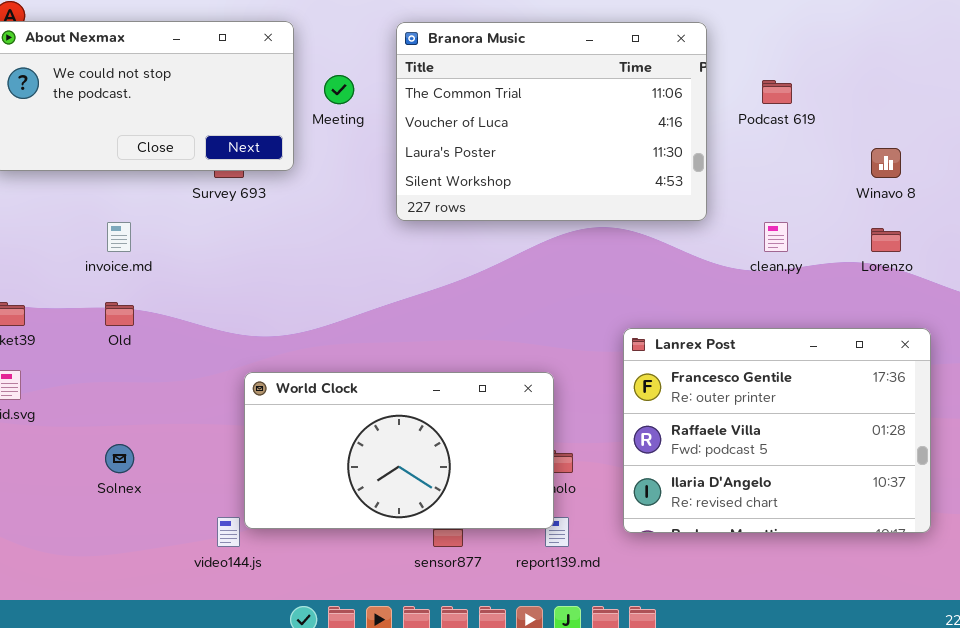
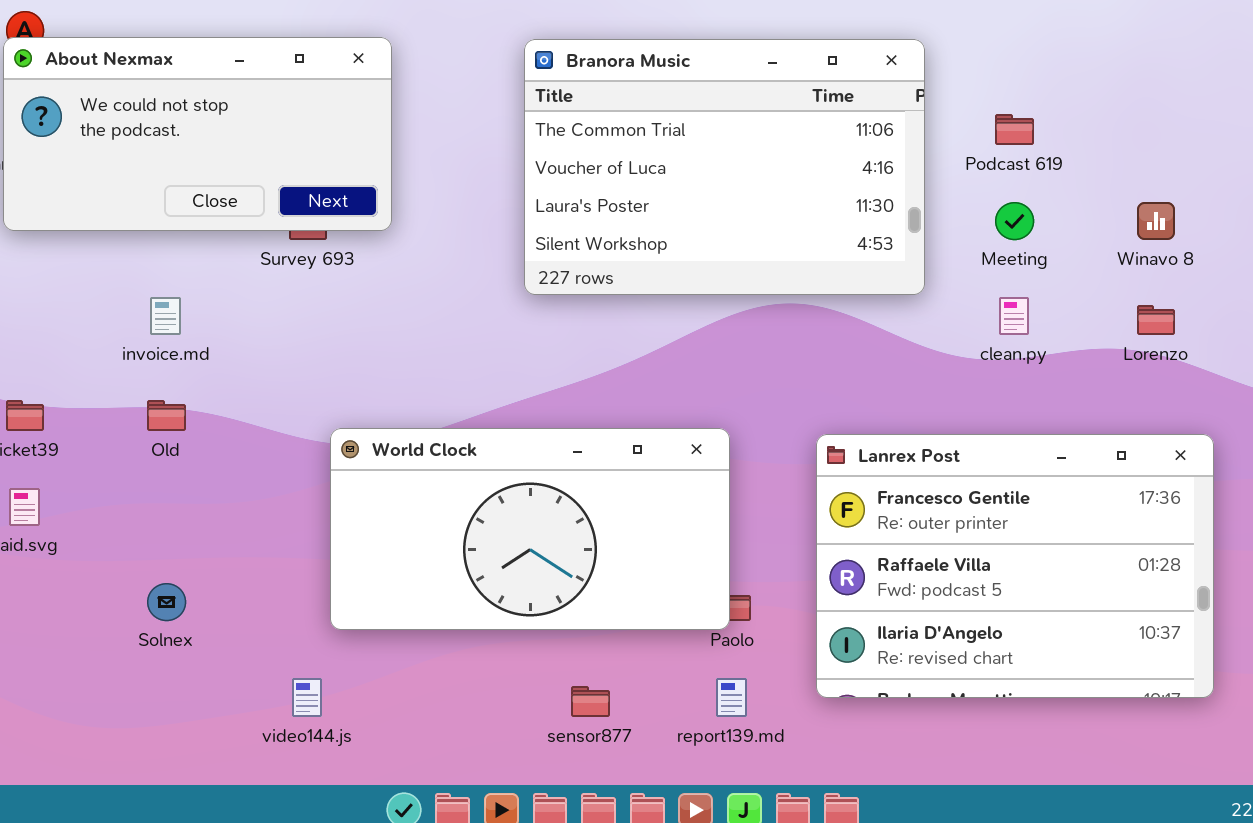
Meeting: [324,75,354,104] -> [995,202,1034,240], moved
World Clock: [244,372,554,529] -> [330,428,730,630], moved

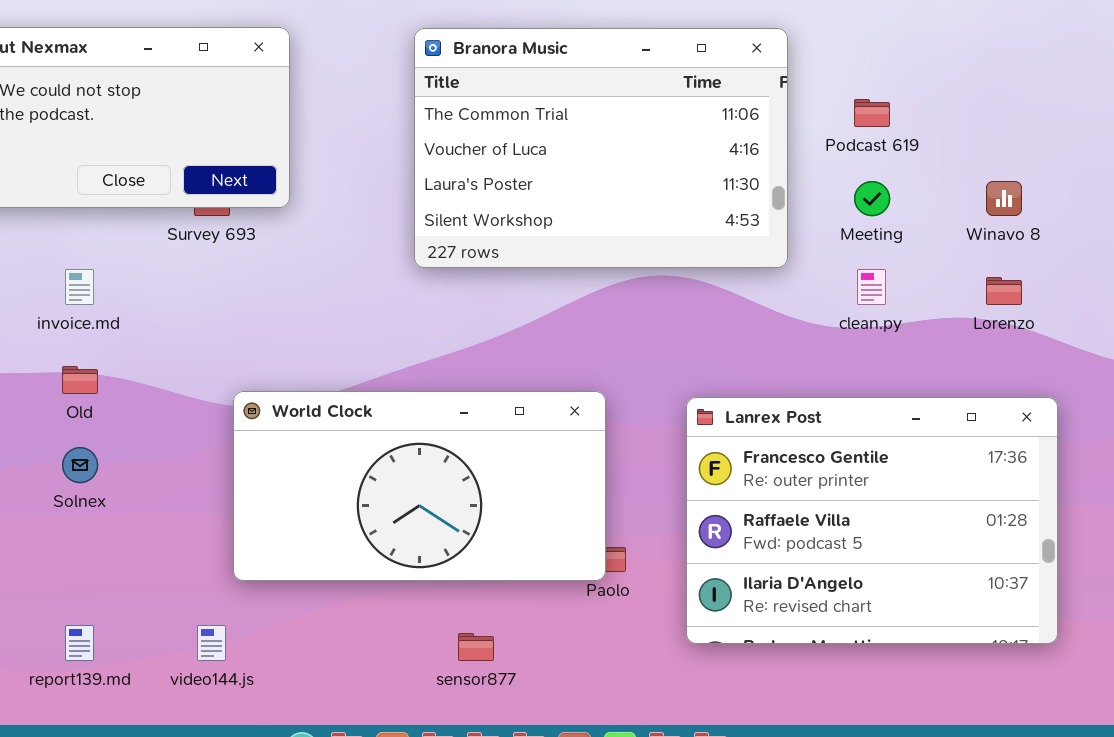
Solnex: [147,583,186,621] -> [62,447,98,483], moved
report139.md: [716,678,747,717] -> [65,625,94,661], moved

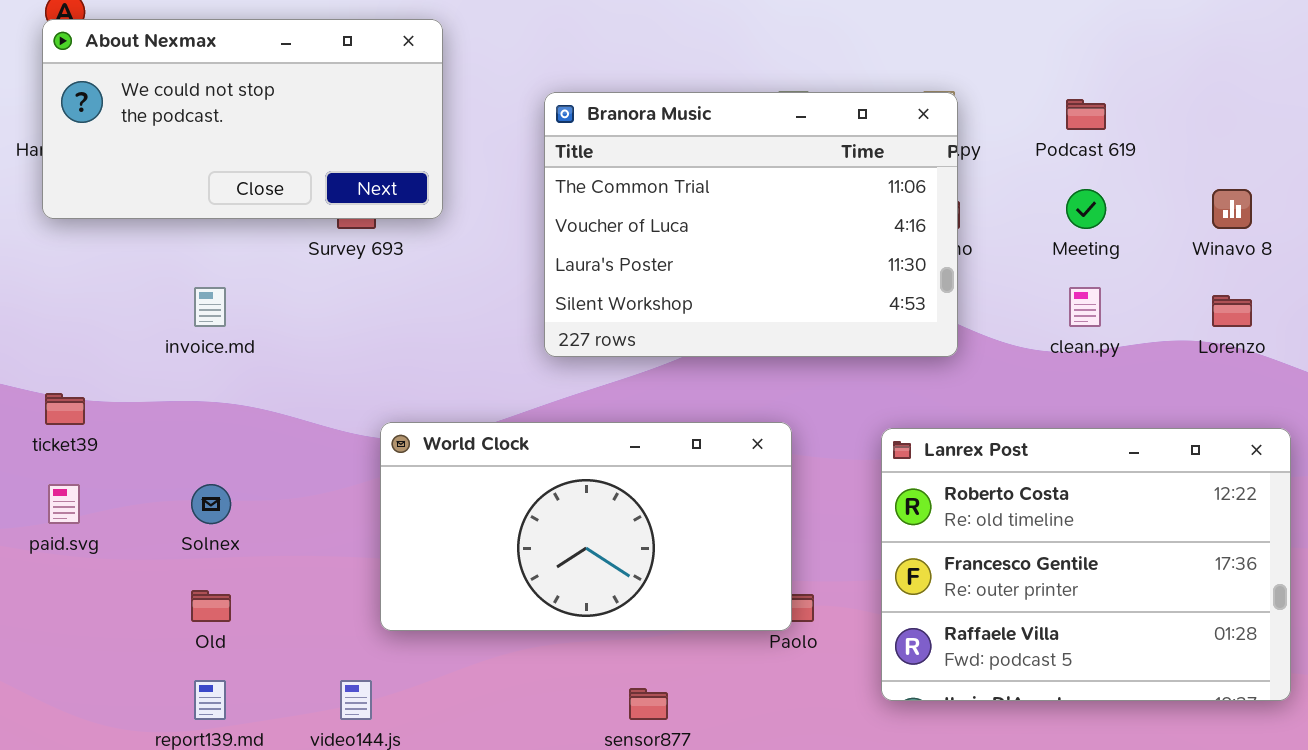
Branora Music: [414,28,788,268] -> [544,92,958,357], moved
Old: [62,366,98,394] -> [191,590,231,622], moved
Lanrex Post: [686,397,1058,644] -> [881,428,1291,701], scrolled up 1 row

